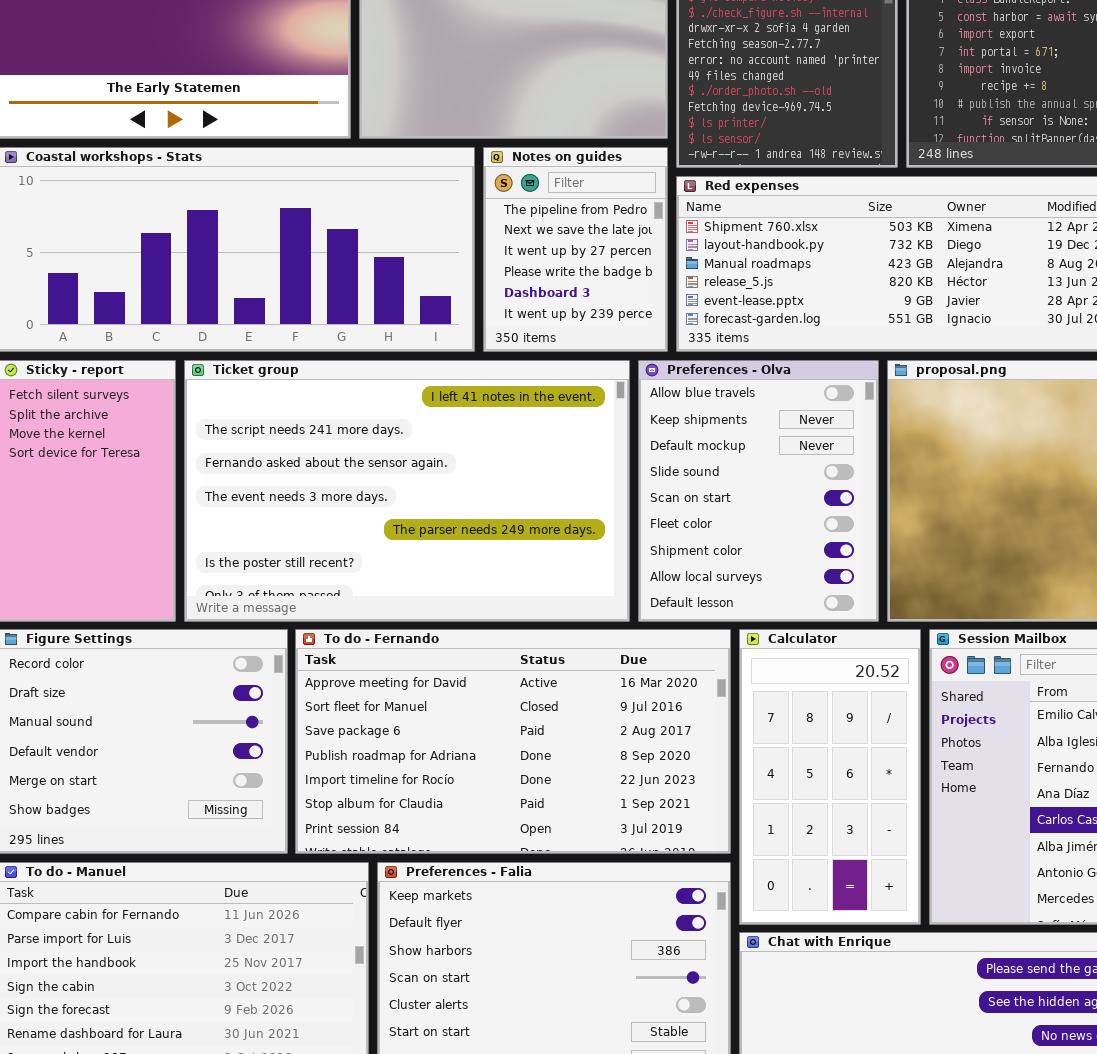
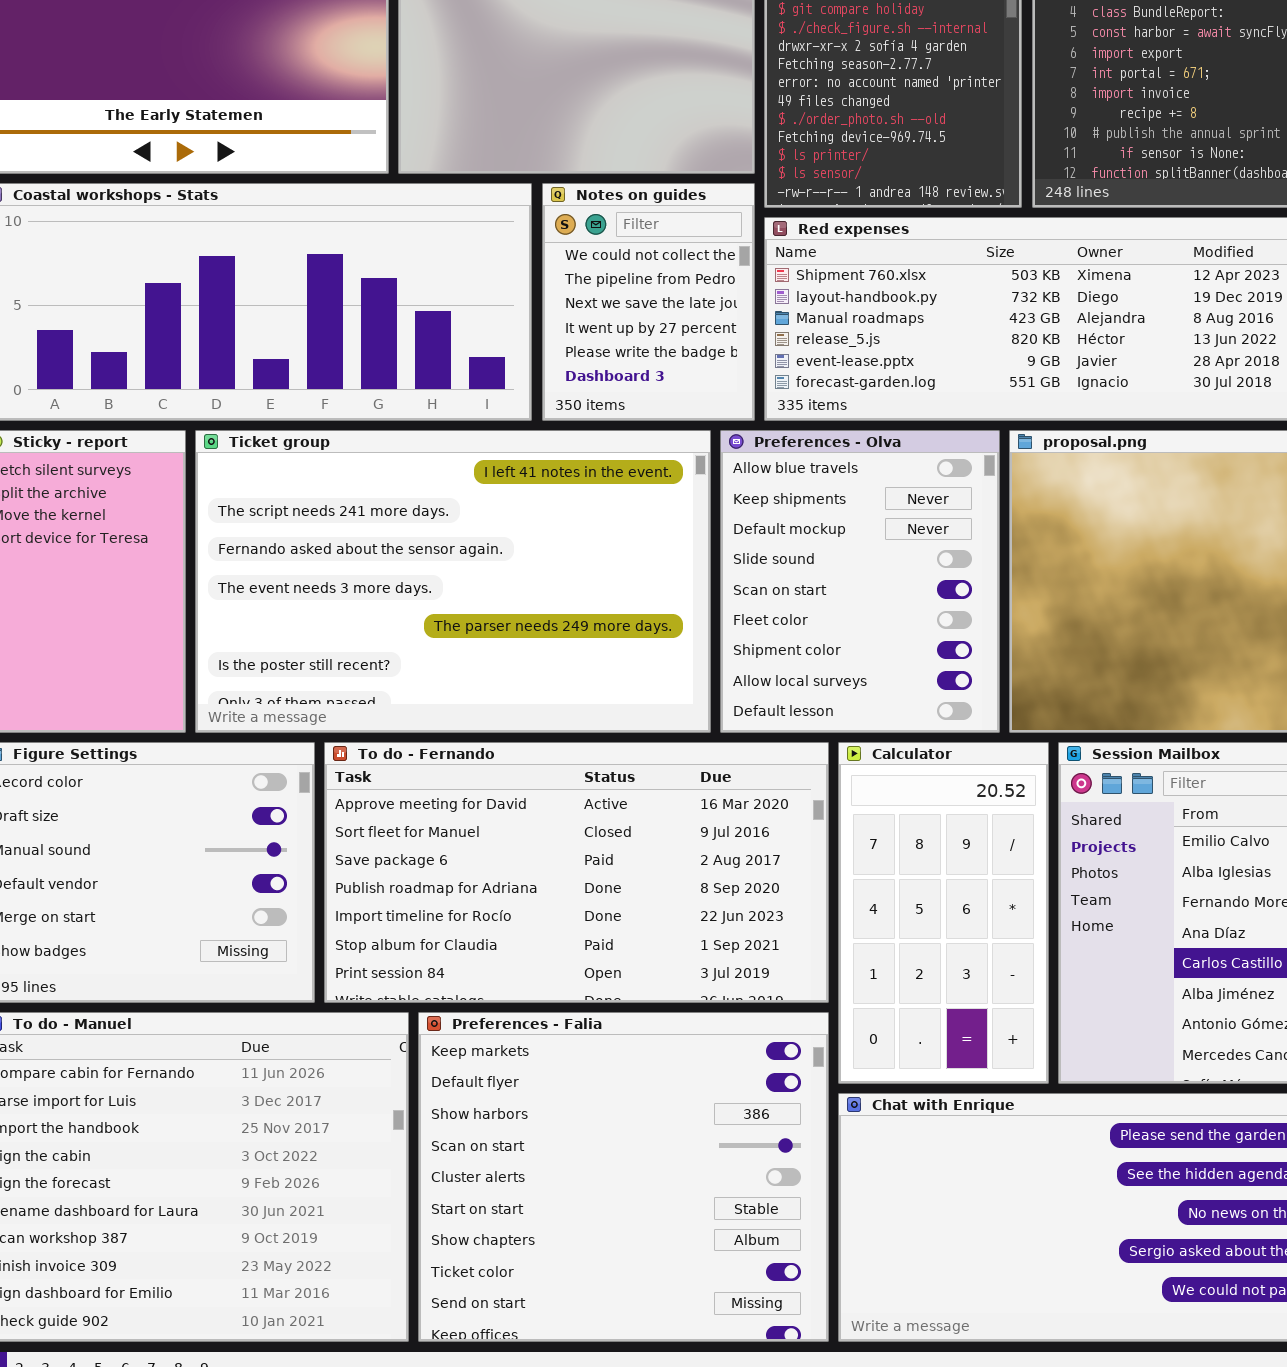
Notes on guides: [483,147,668,352] -> [542,183,755,421], scrolled up 1 row

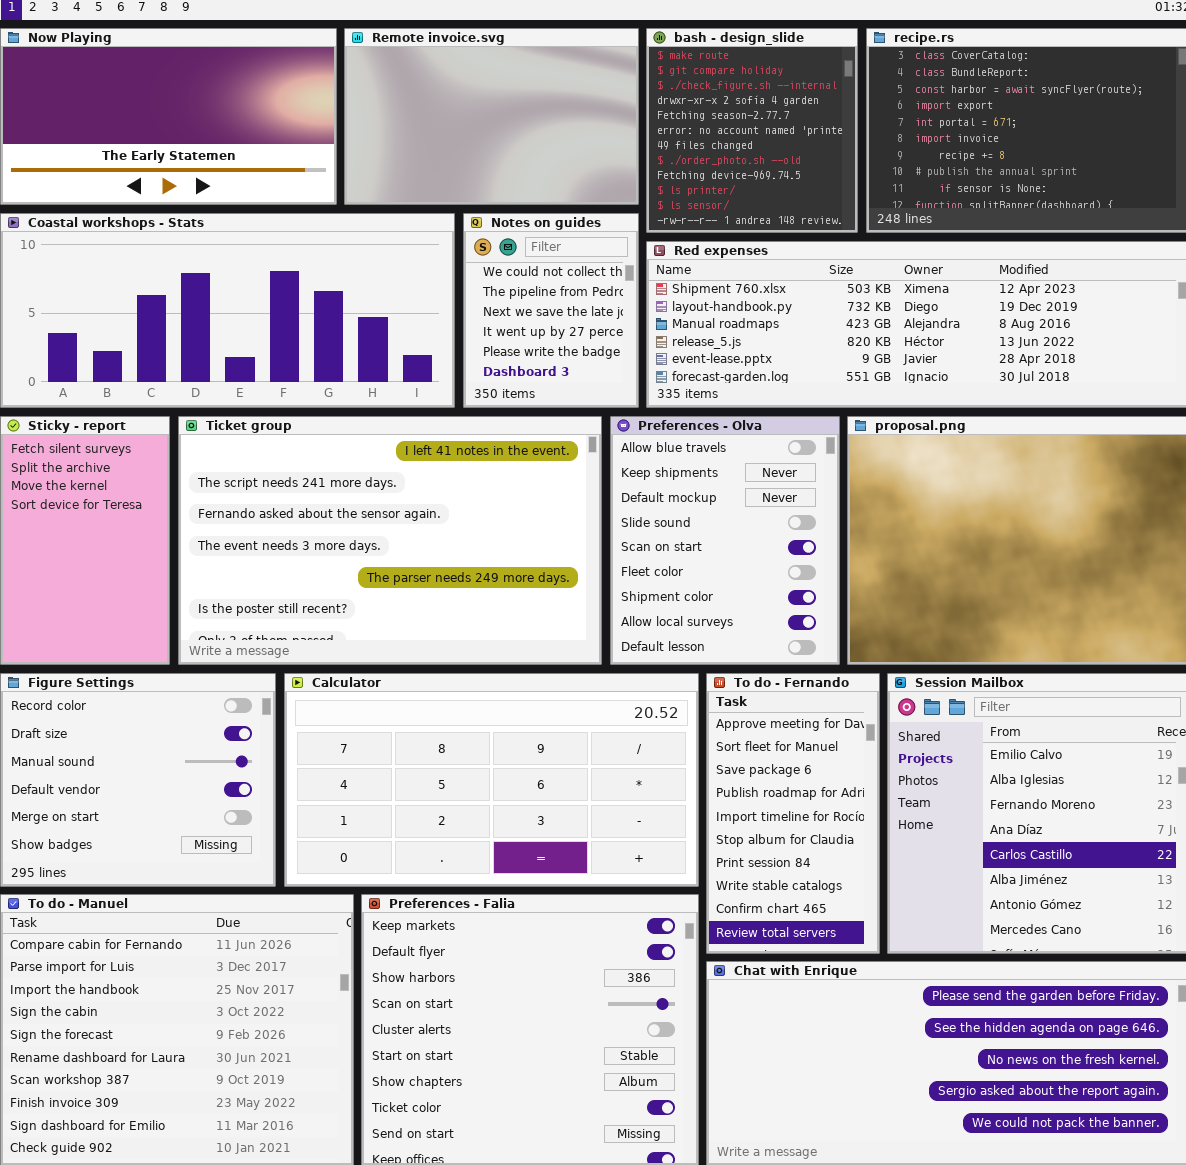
To do - Fernando: [324,742,829,1003] -> [706,673,880,954], moved, resized
Calculator: [838,742,1049,1084] -> [284,673,699,887], moved, resized

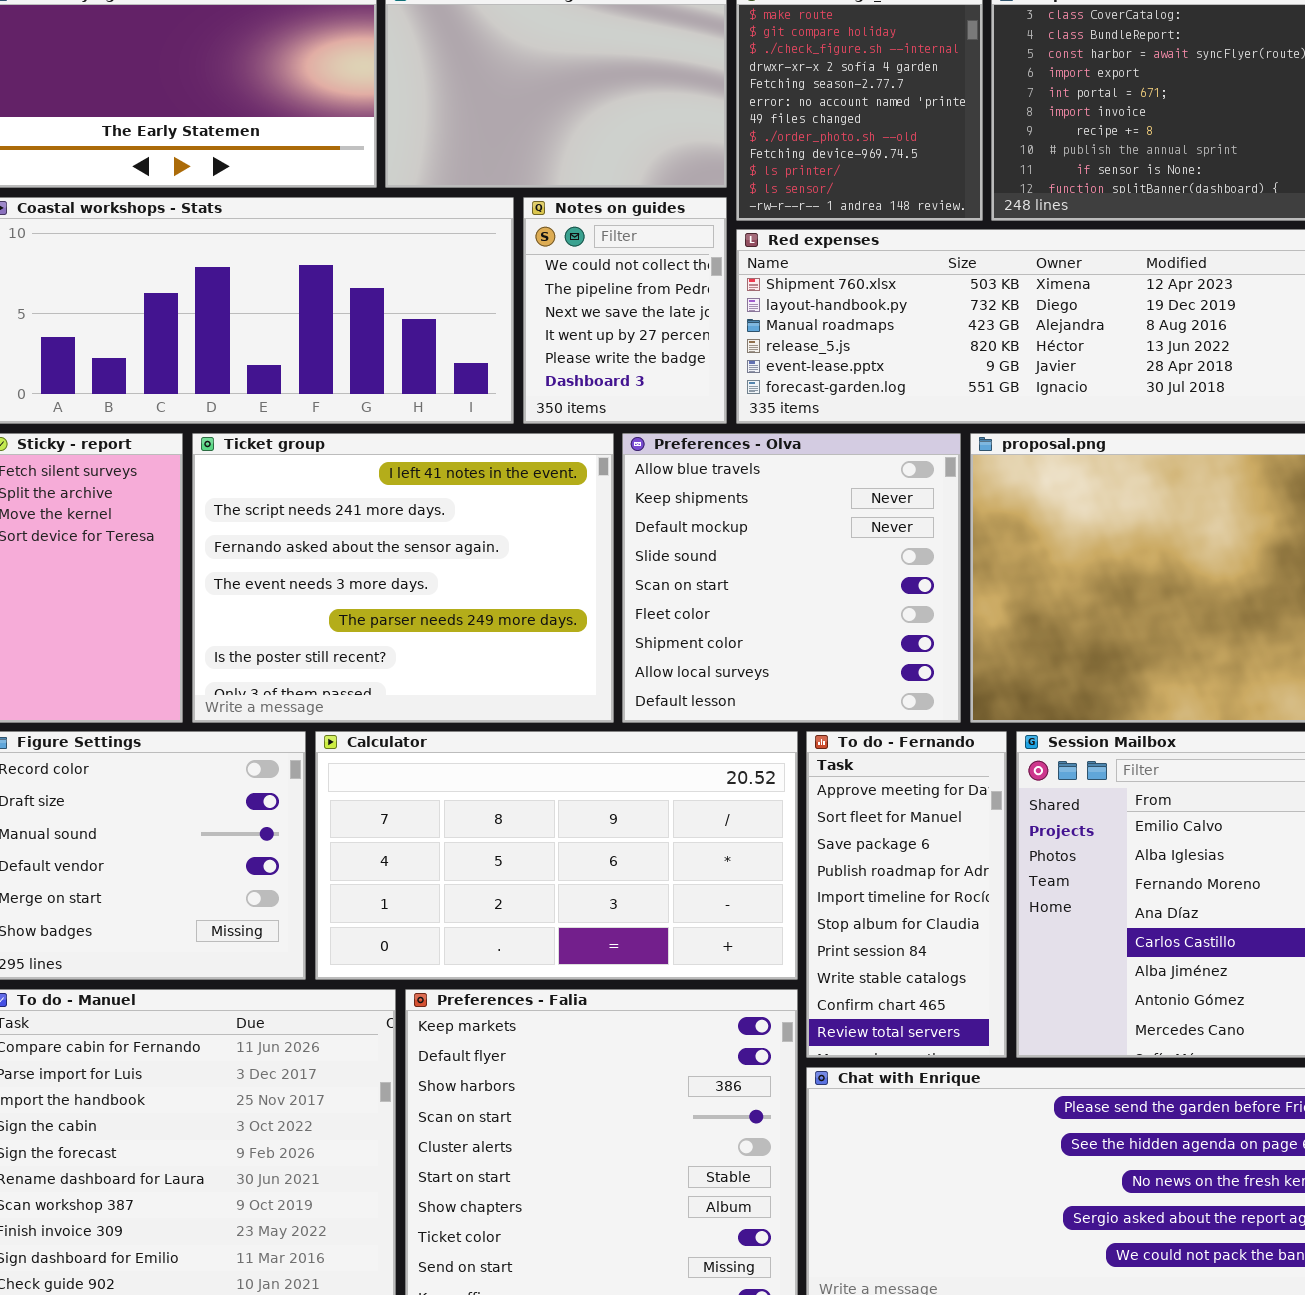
Ticket group: [178,416,602,665] -> [192,433,614,723], resized
Preferences - Olva: [610,416,840,665] -> [622,433,961,723], resized

